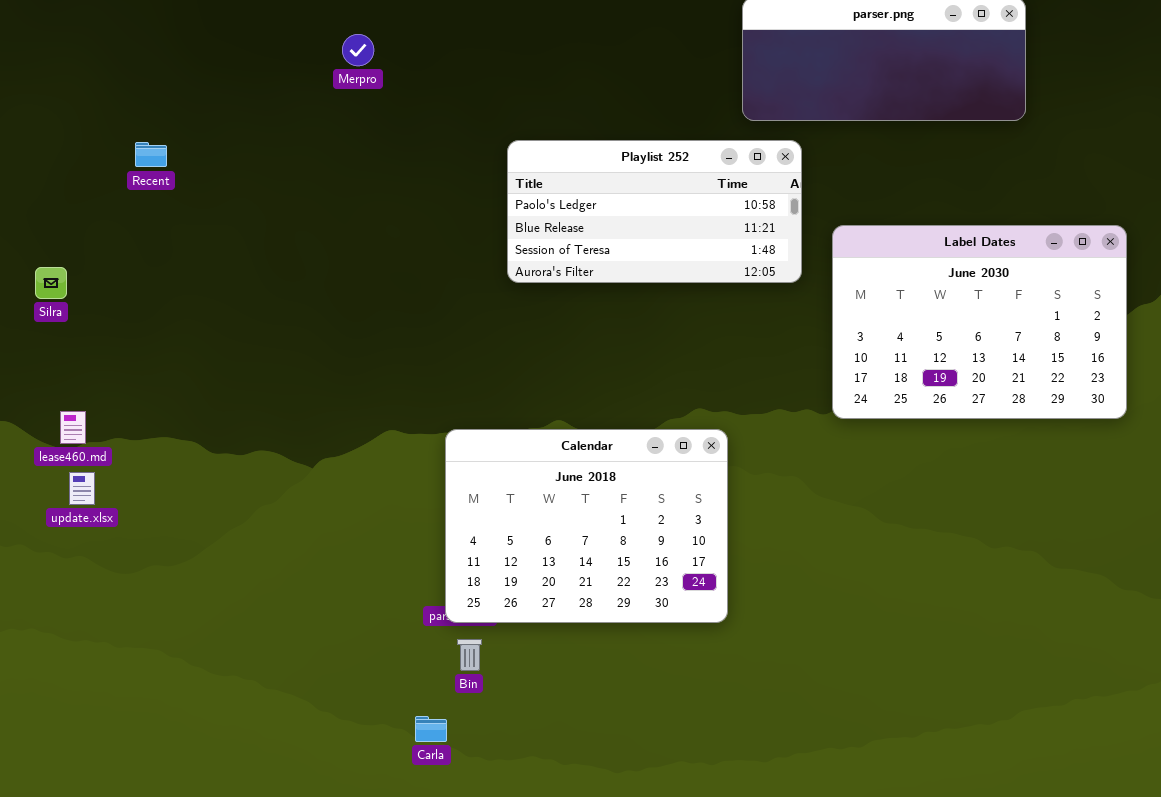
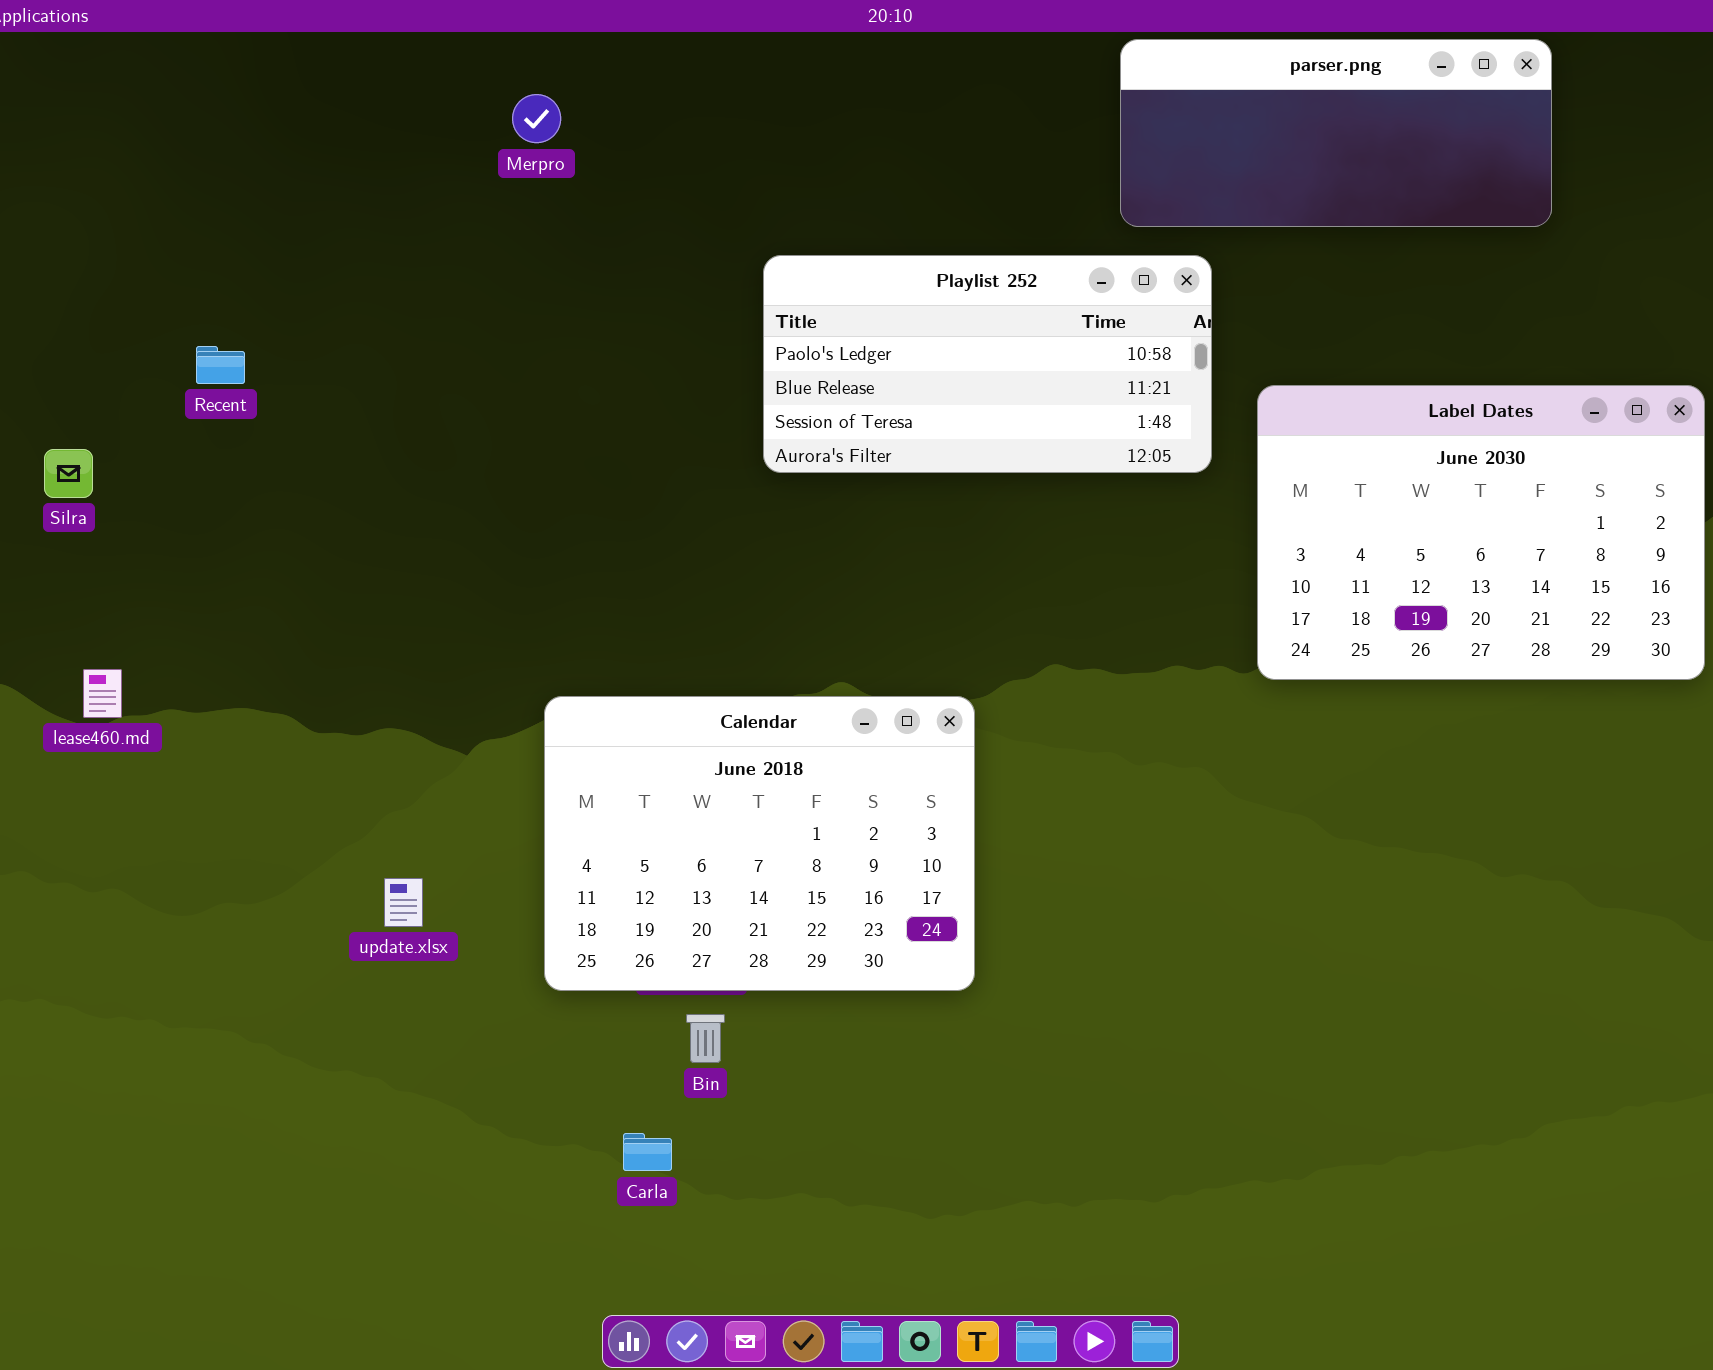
Recent: [135,142,167,167] -> [196,346,245,384], moved
Calendar: [445,429,728,623] -> [544,696,975,991], moved
update.xlsx: [69,472,95,505] -> [384,878,423,927], moved

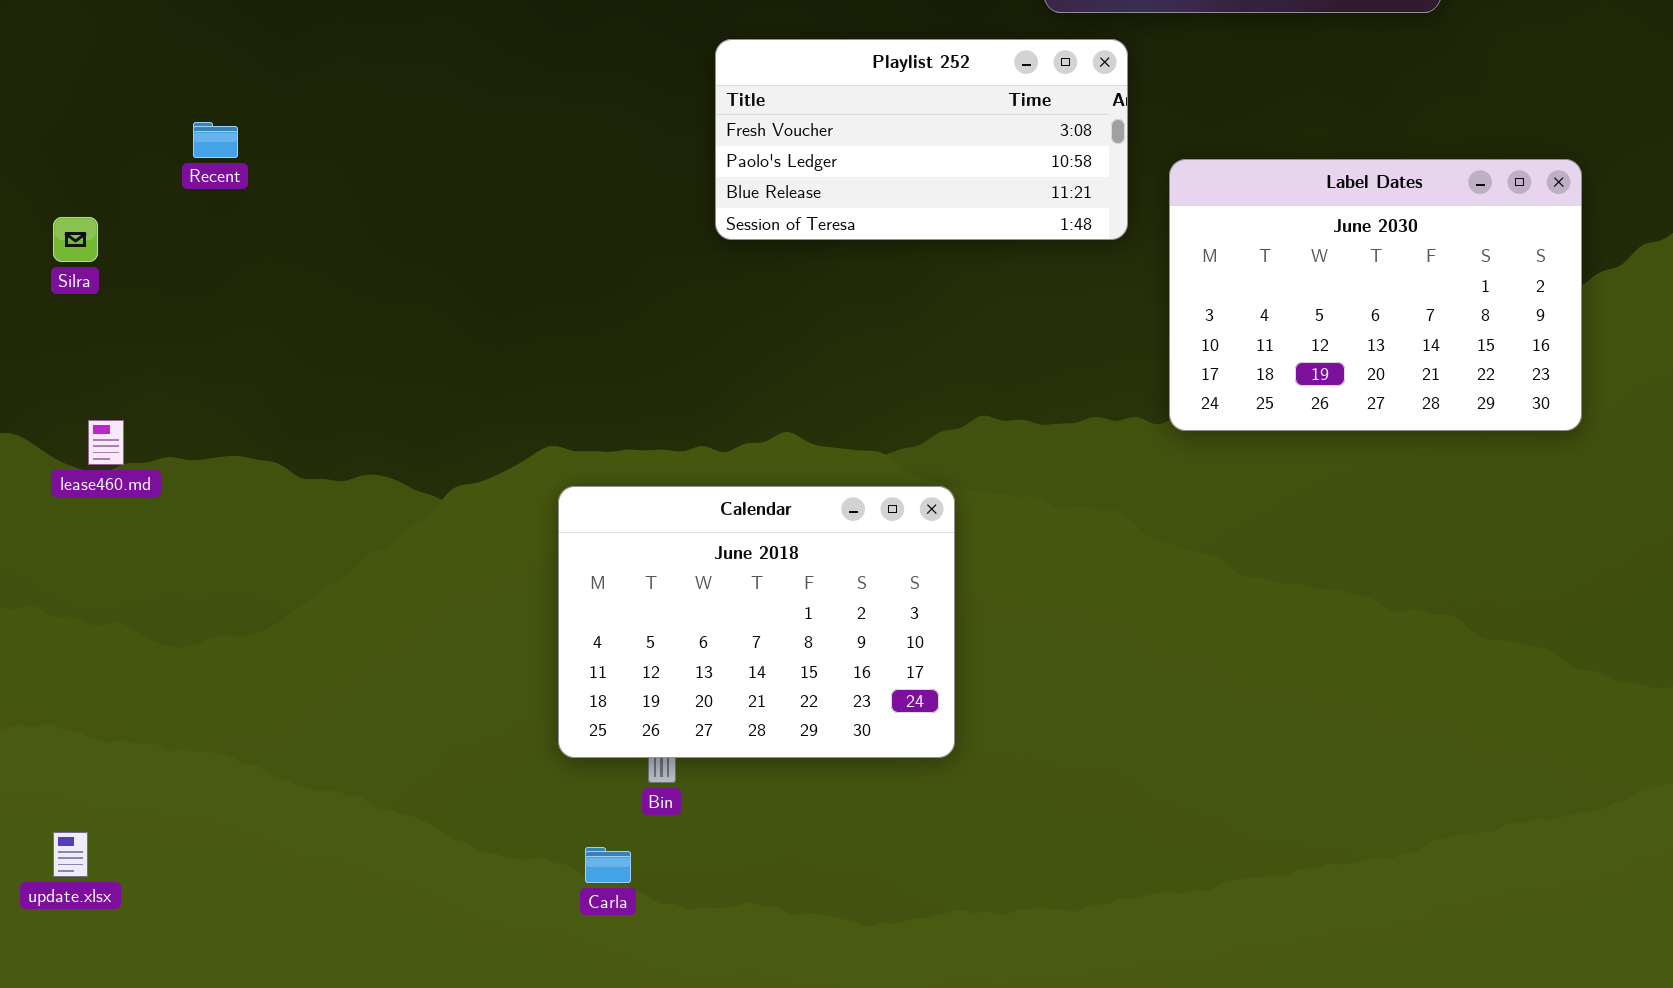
Playlist 252: [763,255,1212,473] -> [715,39,1128,240], scrolled up 1 row
Calendar: [544,696,975,991] -> [558,486,955,758], moved
update.xlsx: [384,878,423,927] -> [53,832,88,877], moved

